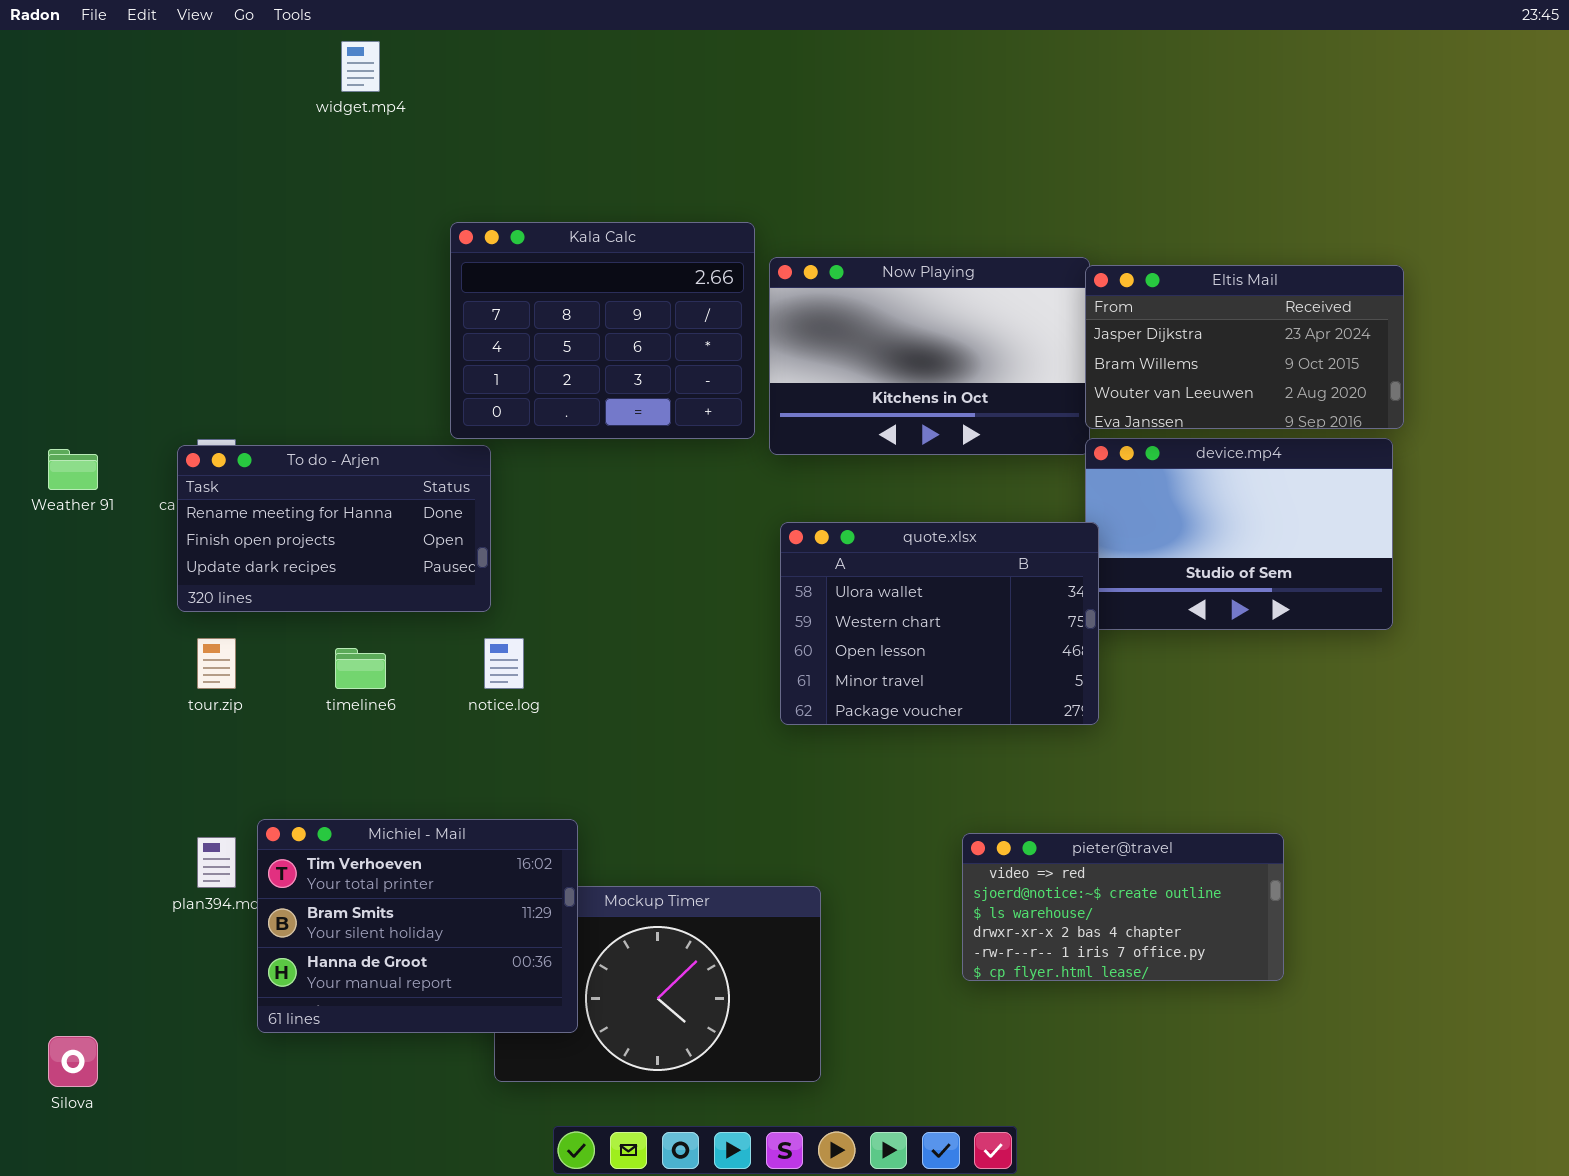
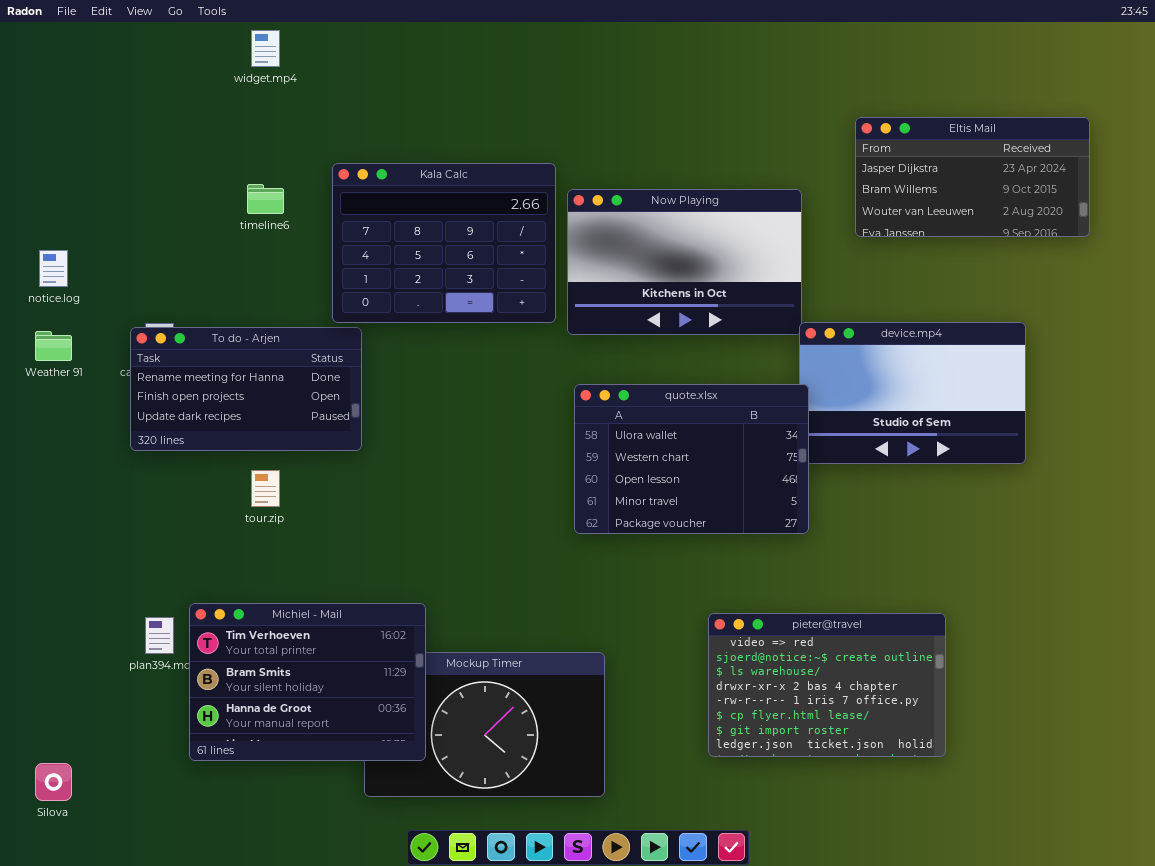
Eltis Mail: [1085,265,1404,429] -> [855,117,1090,237], moved
tour.zip: [197,638,236,689] -> [251,470,280,507], moved
notice.log: [484,638,524,689] -> [39,250,68,287], moved
timeline6: [335,648,386,689] -> [247,184,284,214], moved
pieter@travel: [962,833,1284,981] -> [708,613,946,757], resized

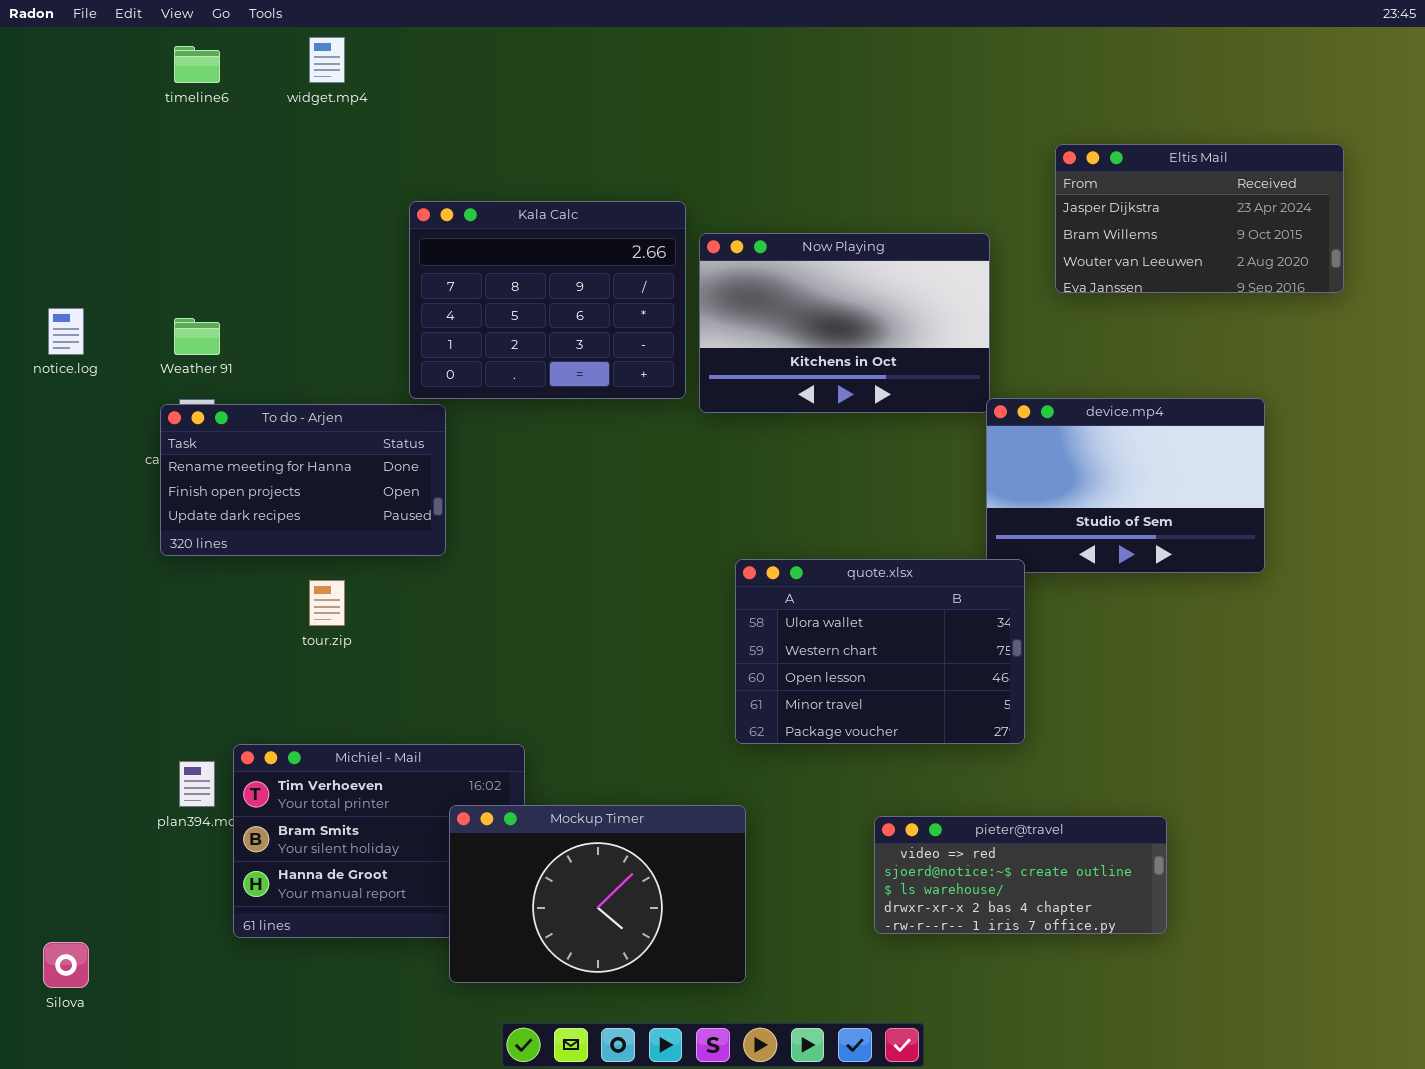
timeline6: [247,184,284,214] -> [174,46,220,83], moved
Weather 91: [35,331,72,361] -> [174,318,220,355], moved
quote.xlsx: [574,384,809,534] -> [735,559,1025,744], moved
pieter@travel: [708,613,946,757] -> [874,816,1167,934], resized
Mockup Timer: [364,652,605,797] -> [449,805,746,983], raised

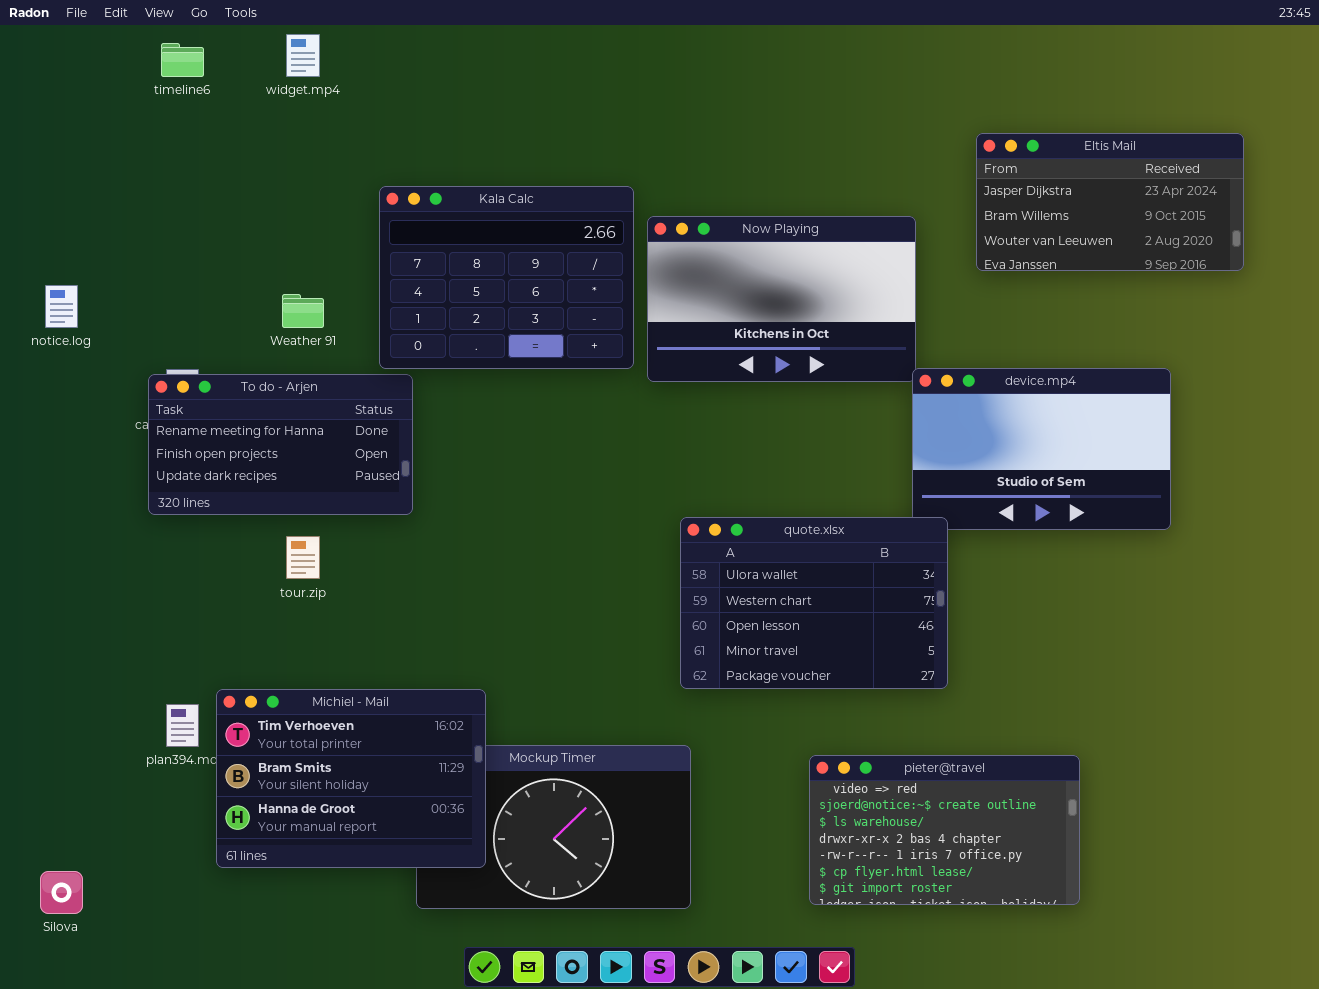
Weather 91: [174,318,220,355] -> [282,294,324,328], moved
Michiel - Mail: [233,744,525,938] -> [216,689,486,868], raised
pieter@travel: [874,816,1167,934] -> [809,755,1080,905], resized

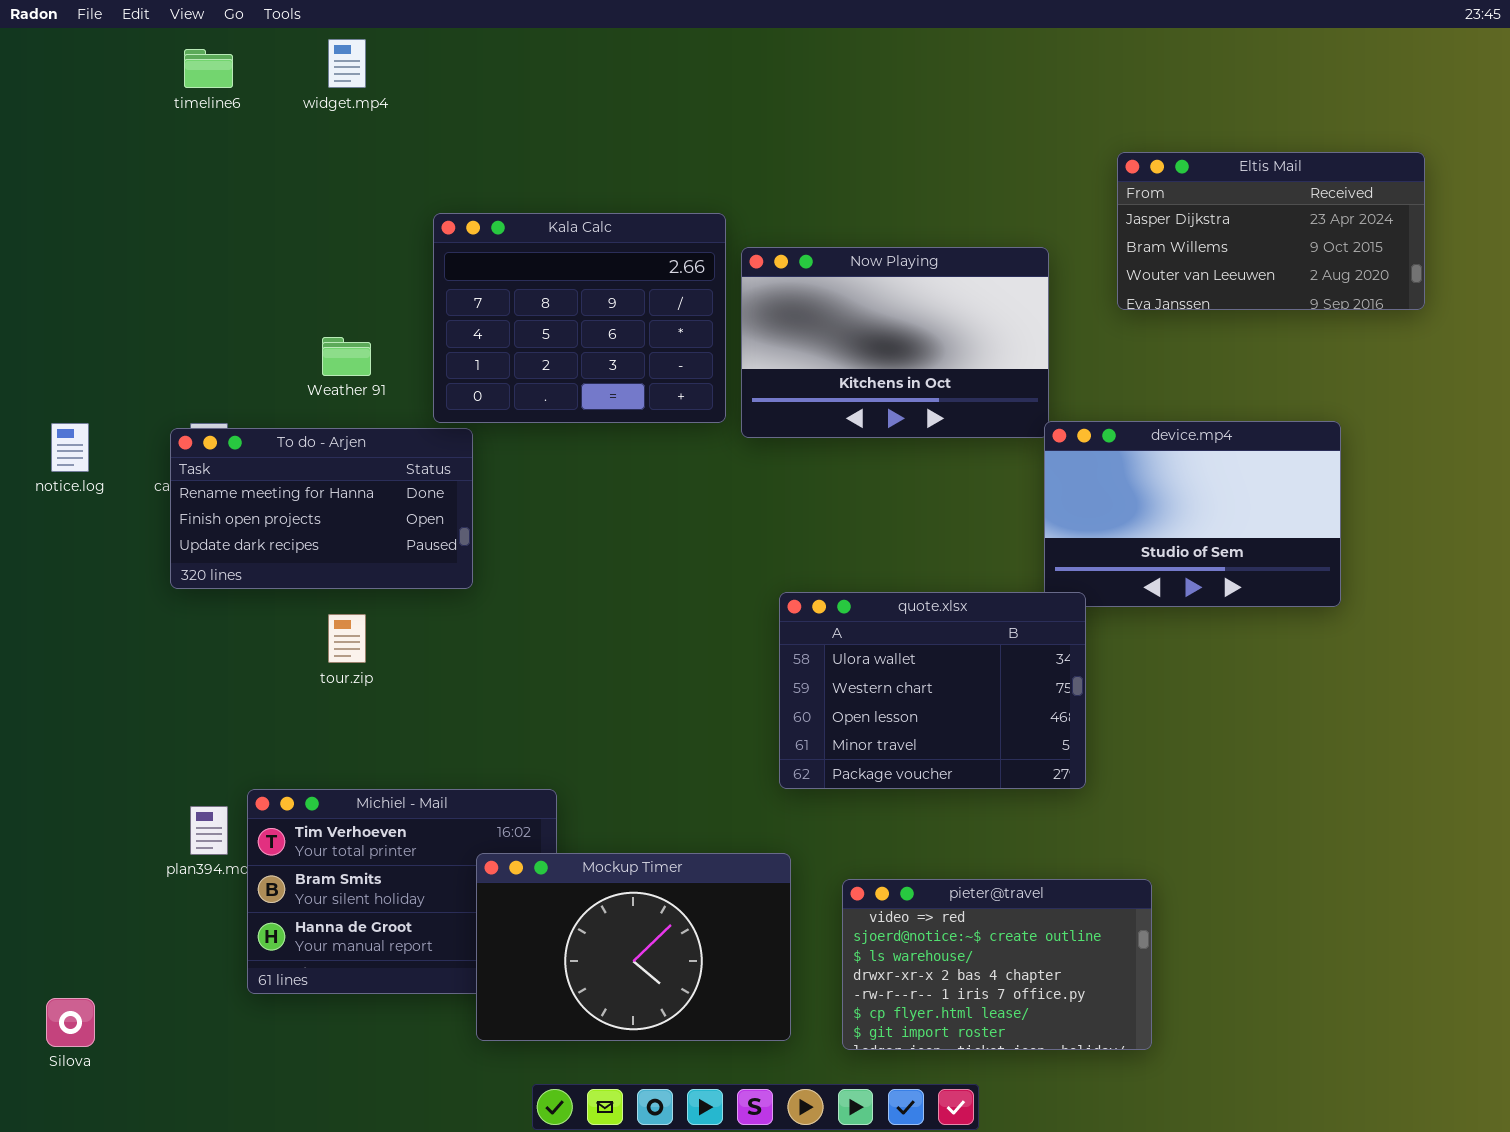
notice.log: [45,285,78,328] -> [51,423,89,472], moved
Mockup Timer: [416,745,691,909] -> [476,853,791,1041], raised
pieter@travel: [809,755,1080,905] -> [842,879,1152,1050], moved

